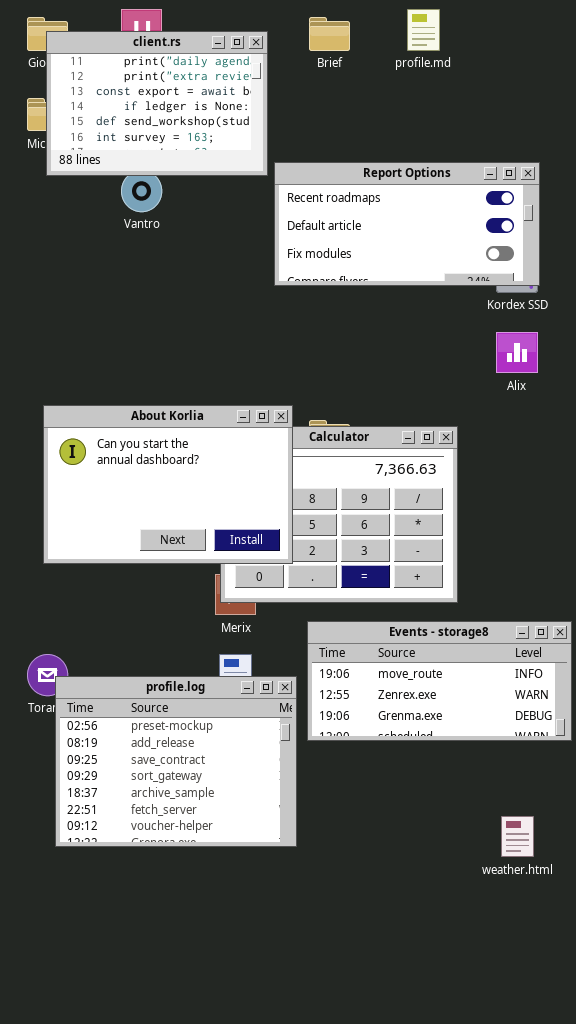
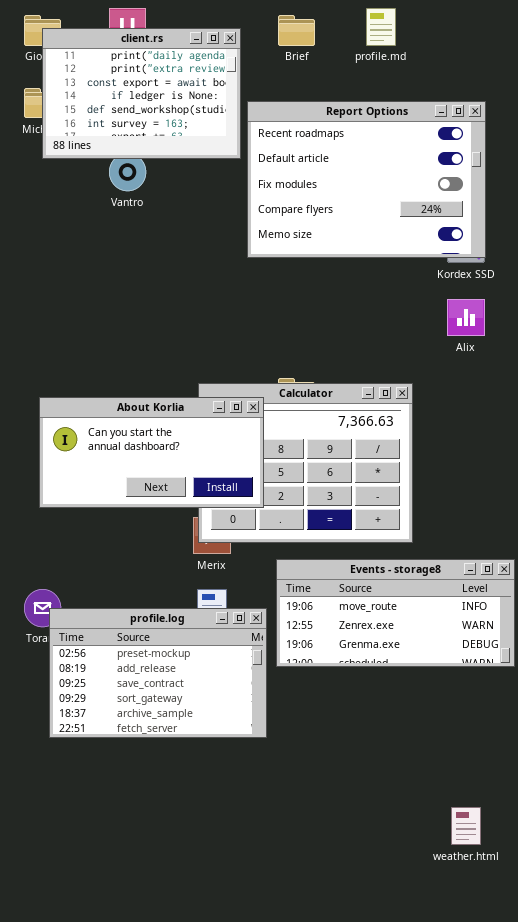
Report Options: [274,162,540,286] -> [247,101,486,258], resized
About Korlia: [43,405,293,564] -> [39,397,264,508], resized
profile.log: [55,676,297,847] -> [49,608,267,738], resized
weather.html: [501,816,534,857] -> [451,807,481,845], moved

